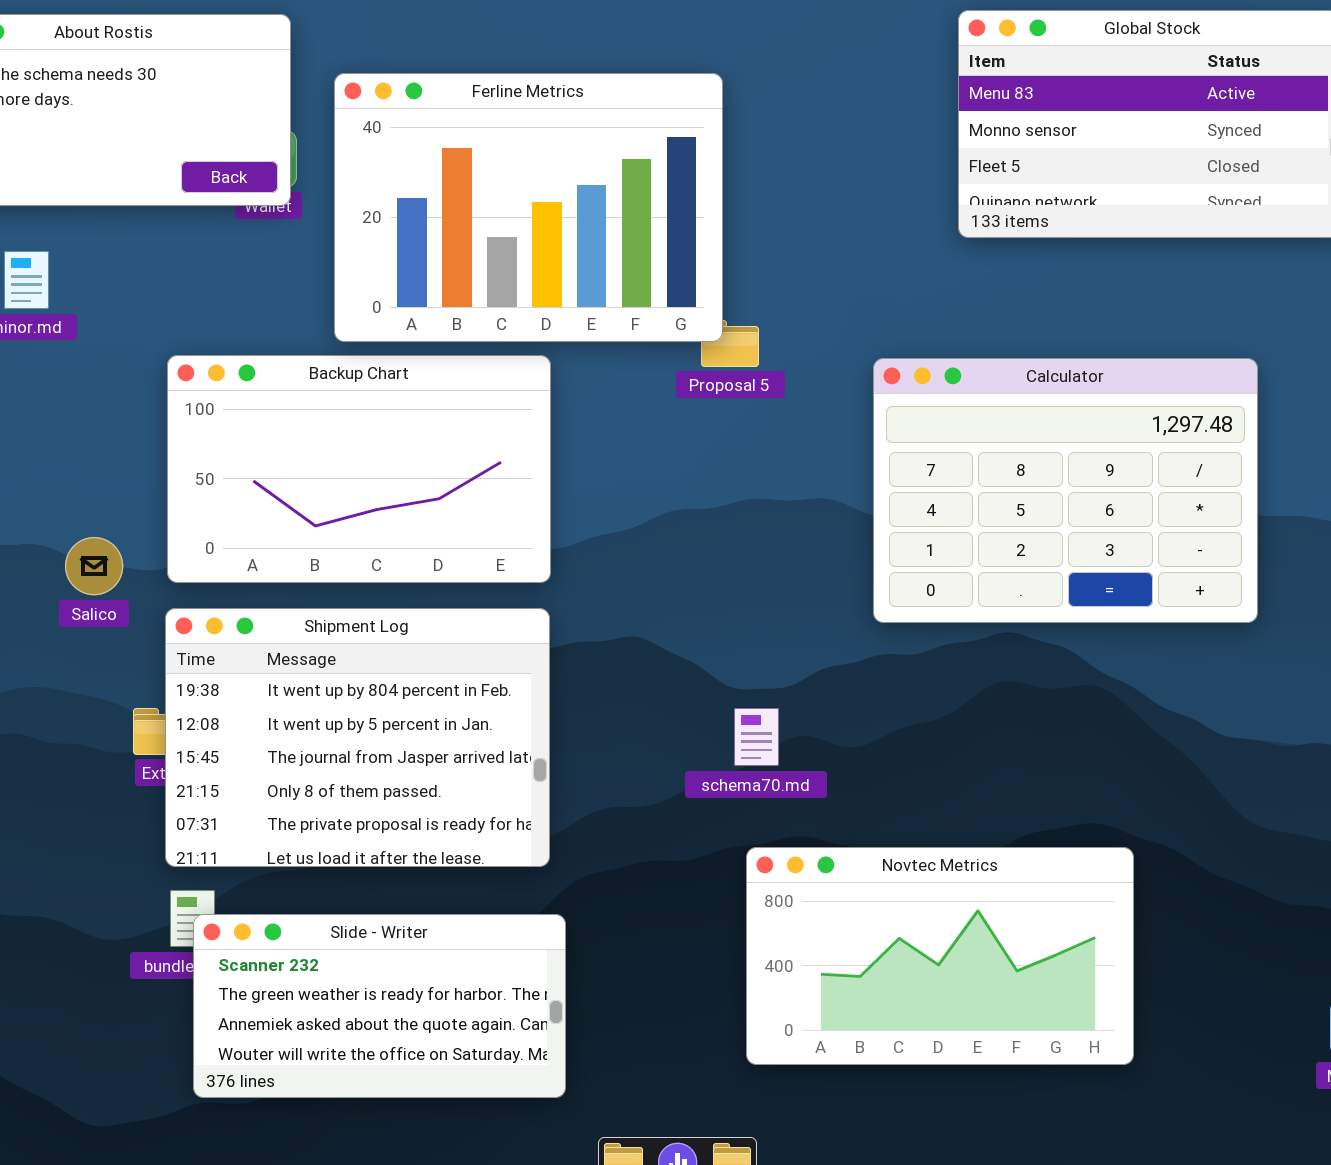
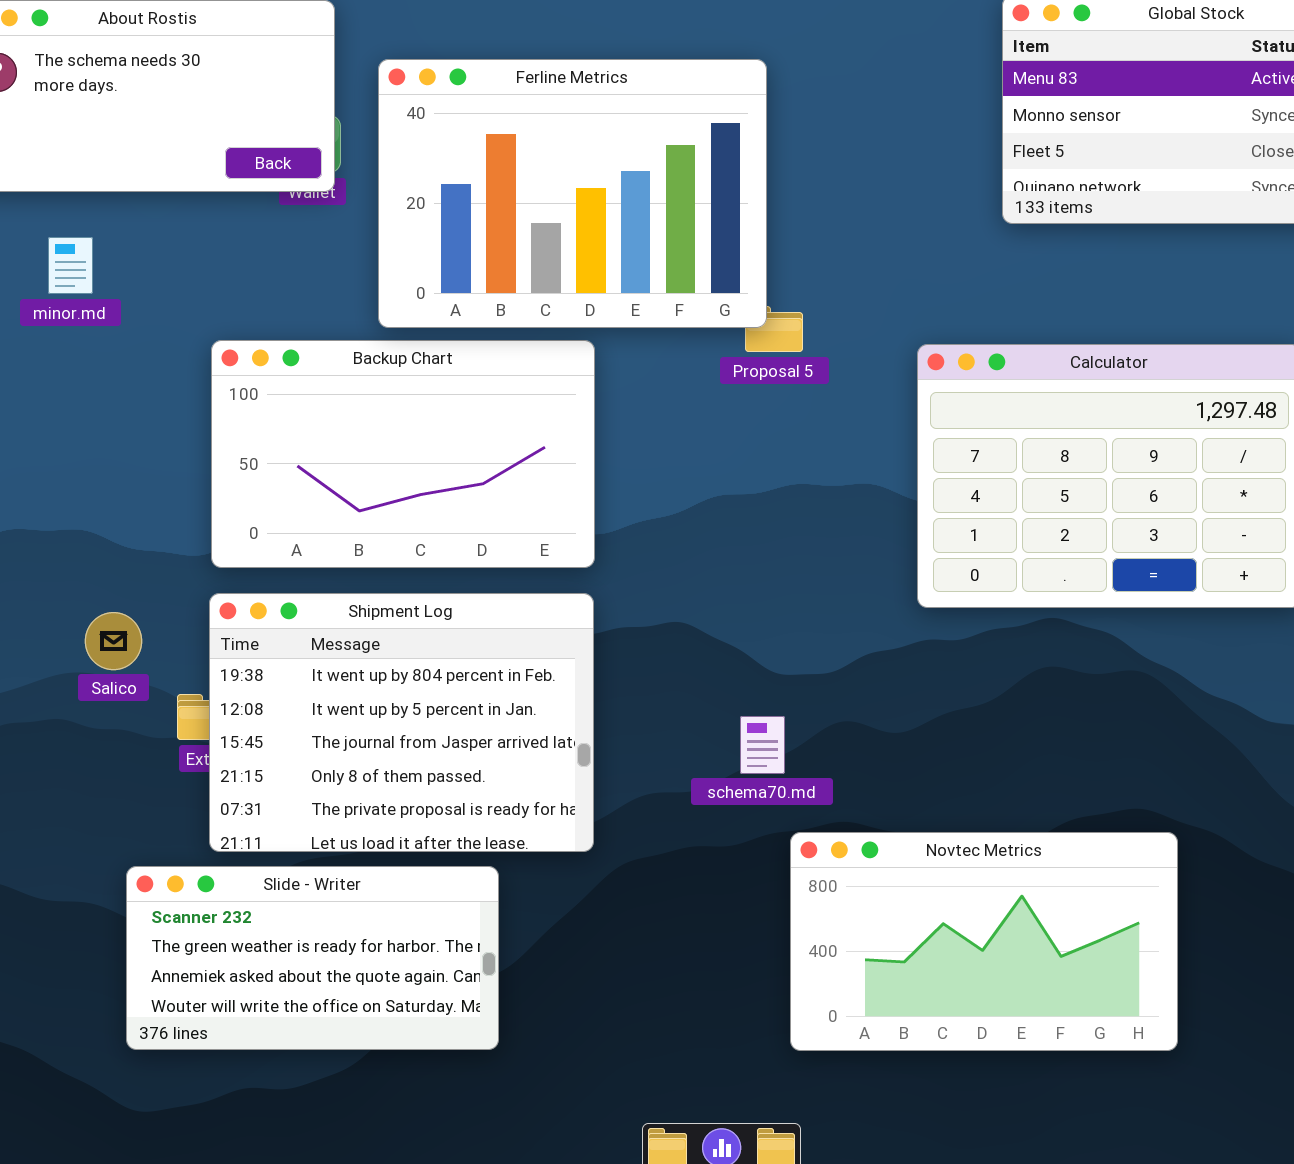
Salico: [65,537,123,595] -> [85,612,142,670], moved
schema70.md: [734,708,779,766] -> [740,716,785,774], moved
Slide - Writer: [193,914,566,1098] -> [126,866,499,1050], moved

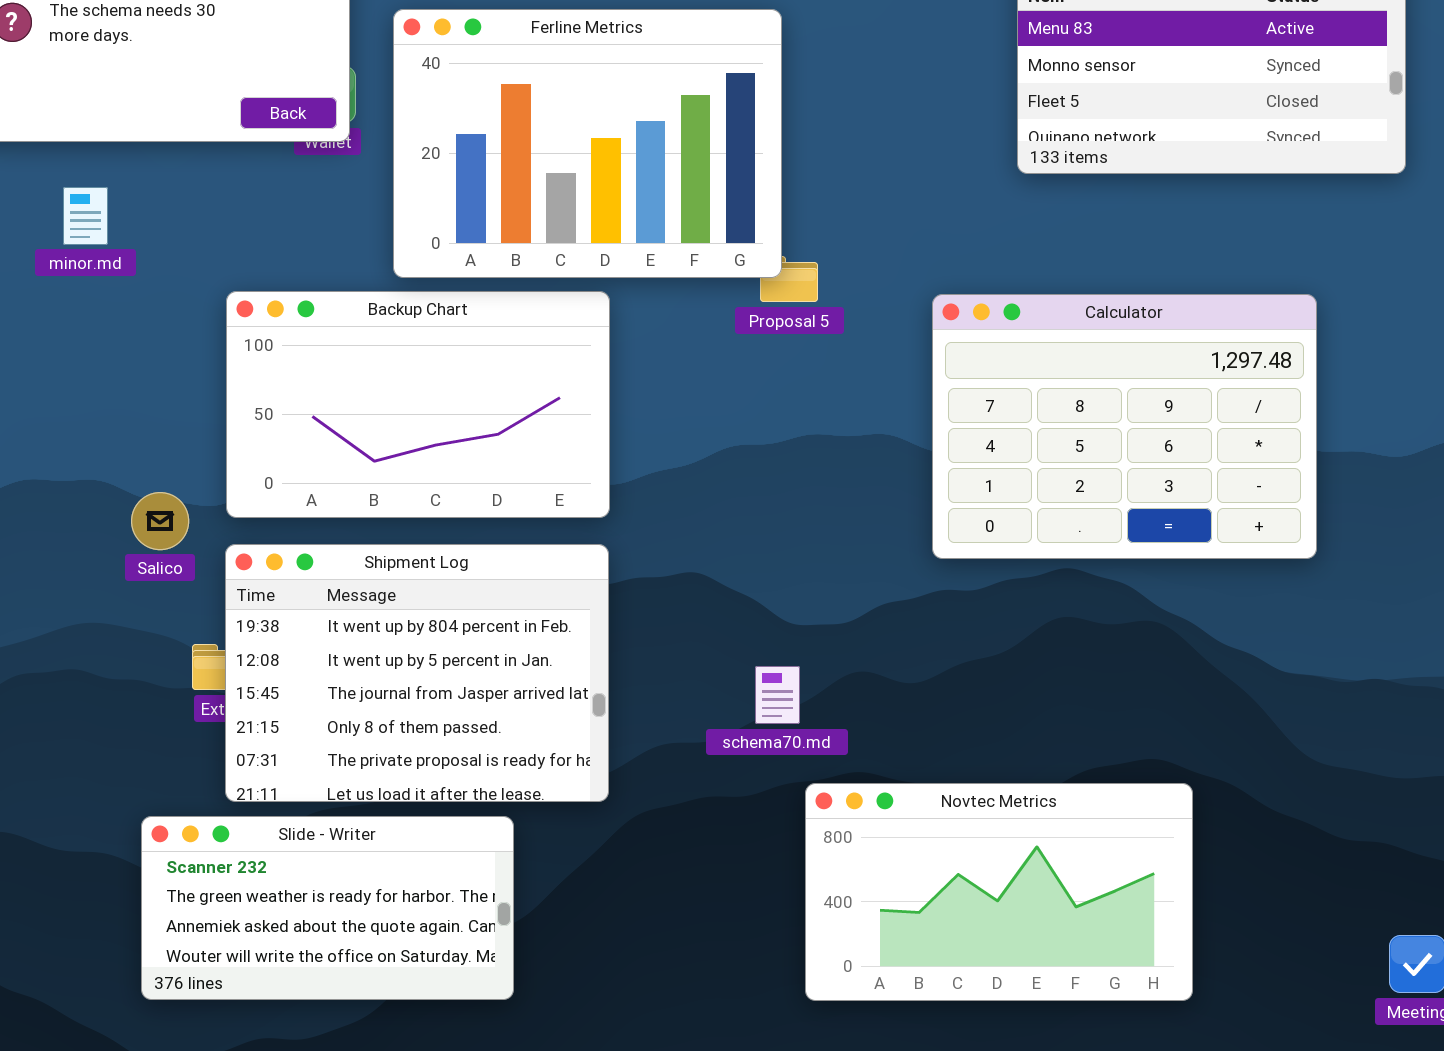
Salico: [85,612,142,670] -> [131,492,189,550], moved

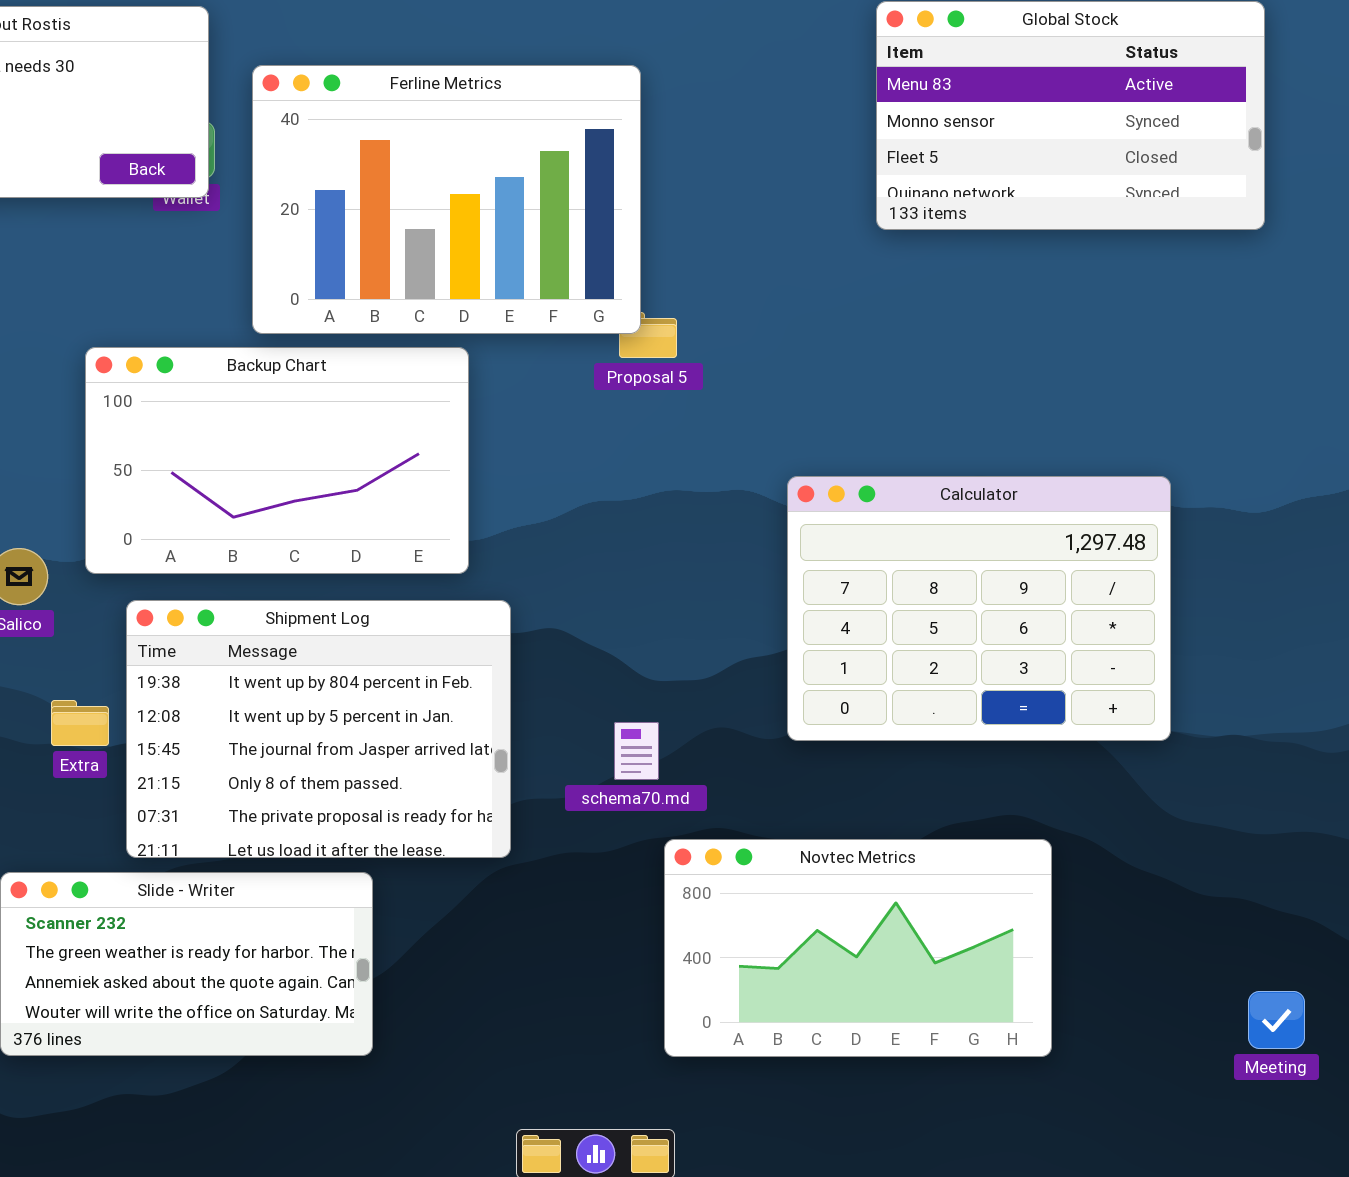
Calculator: [932,294,1317,559] -> [787,476,1171,741], moved
Shipment Log: [225,544,609,802] -> [126,600,511,858], moved

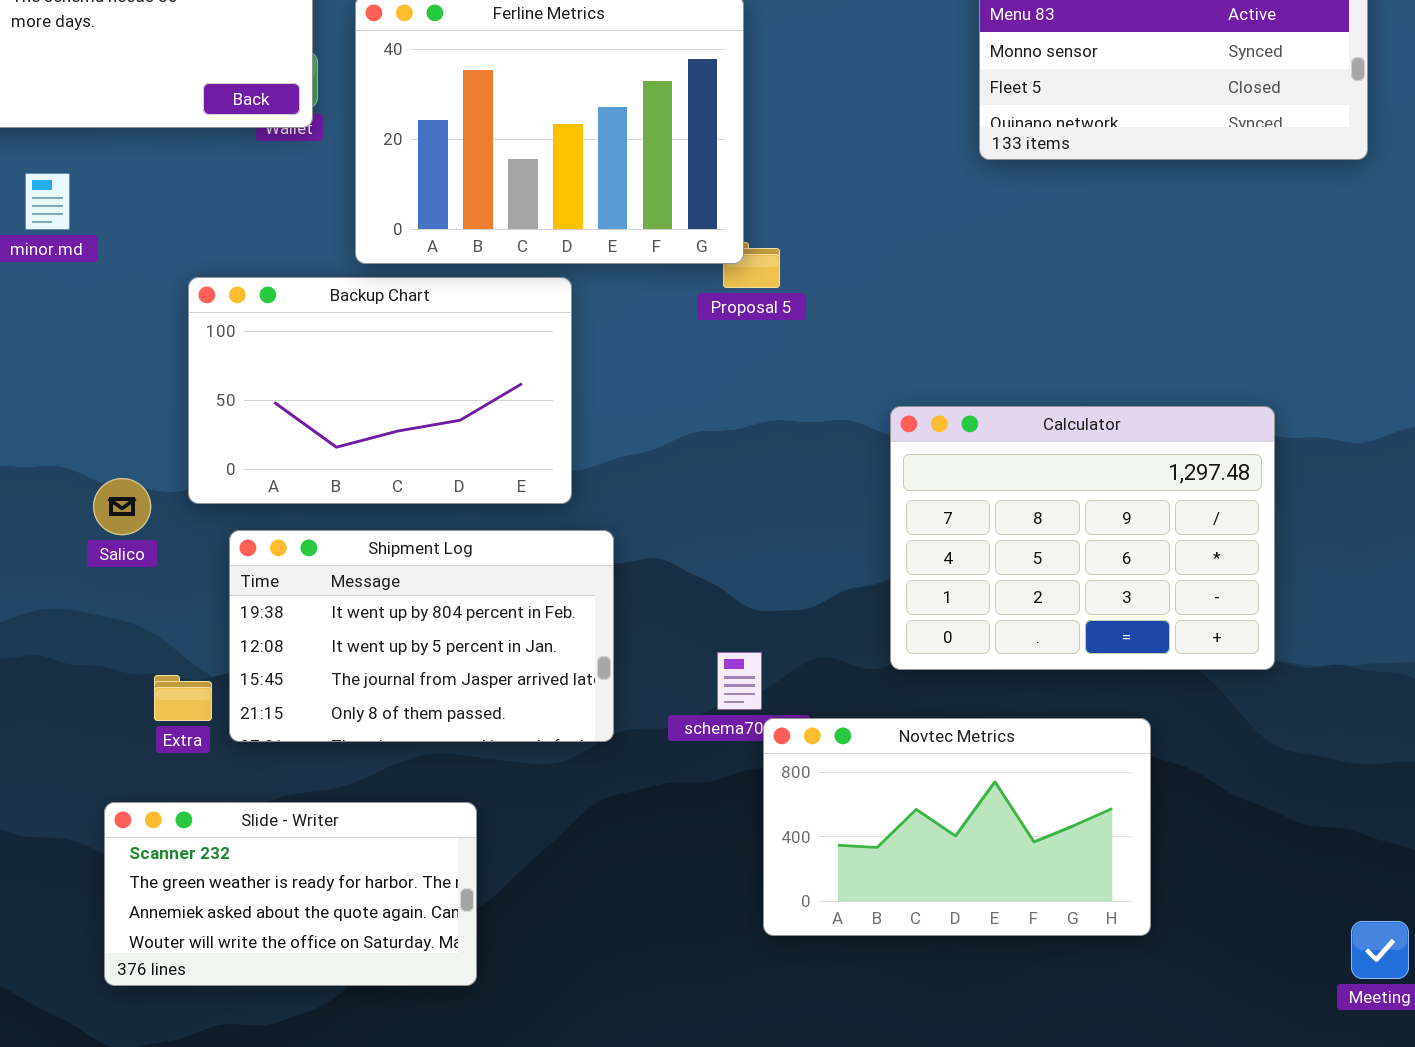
Shipment Log: [126,600,511,858] -> [229,530,614,742], resized
Extra: [51,700,109,746] -> [154,675,212,721], moved
Novtec Metrics: [664,839,1052,1057] -> [763,718,1151,936], moved

